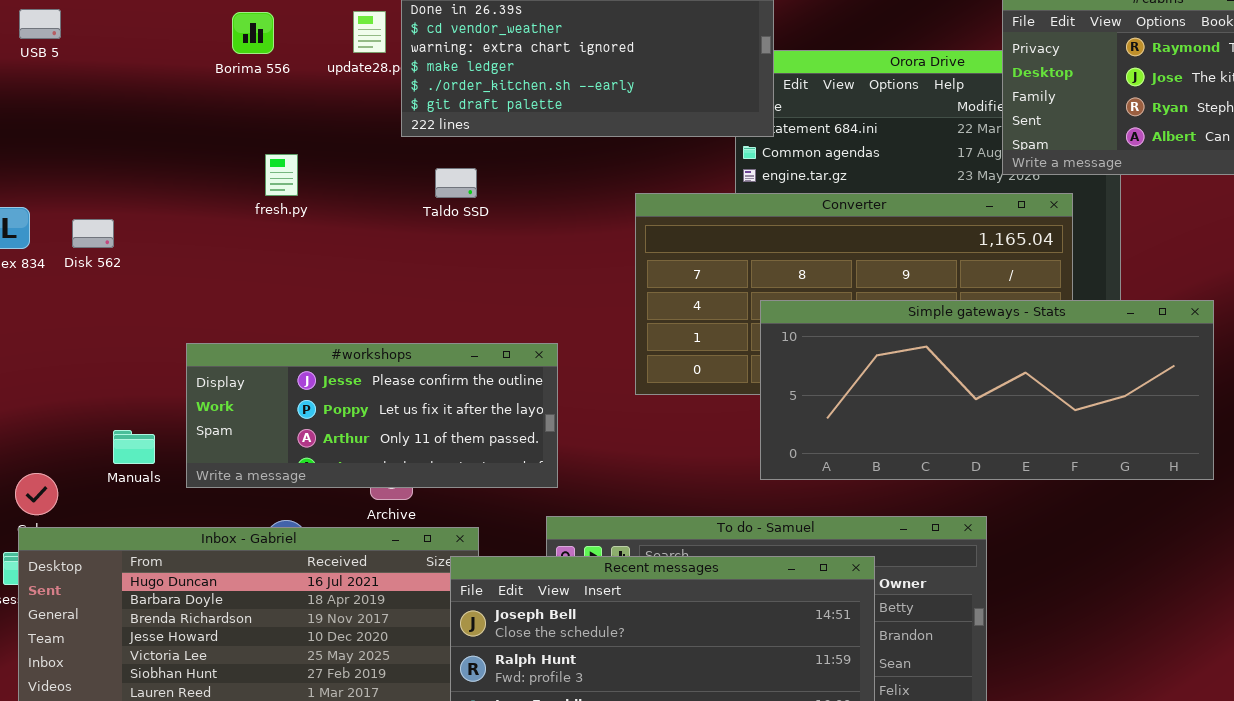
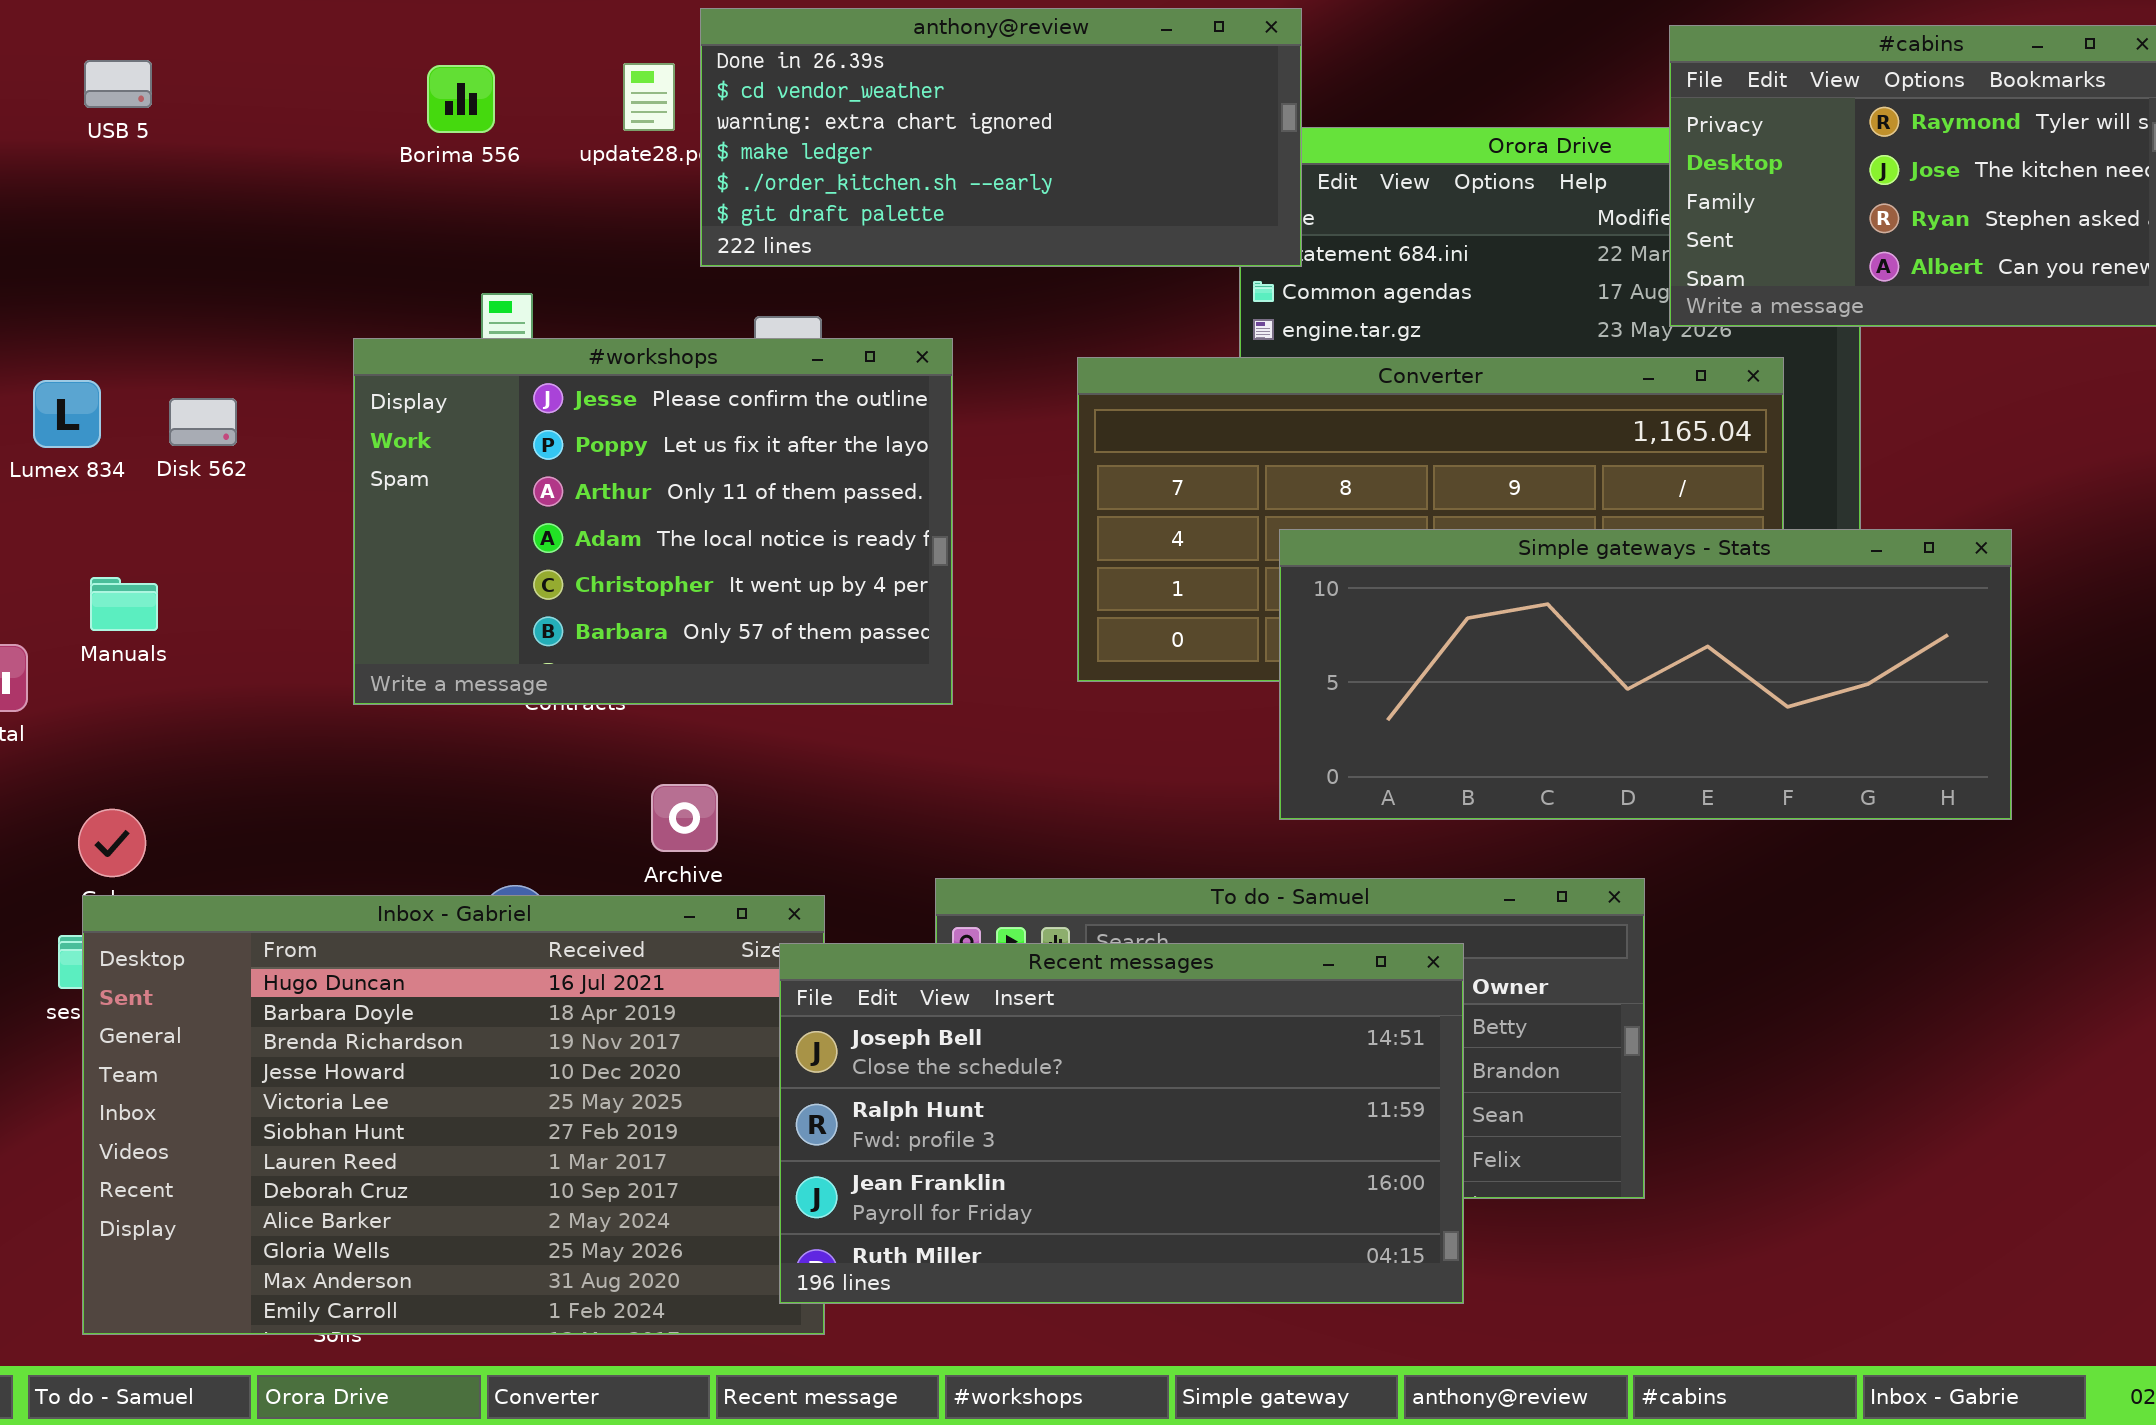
#workshops: [186,343,558,488] -> [353,338,953,705], moved, resized
Manuals: [113,430,155,464] -> [90,577,158,631], moved

